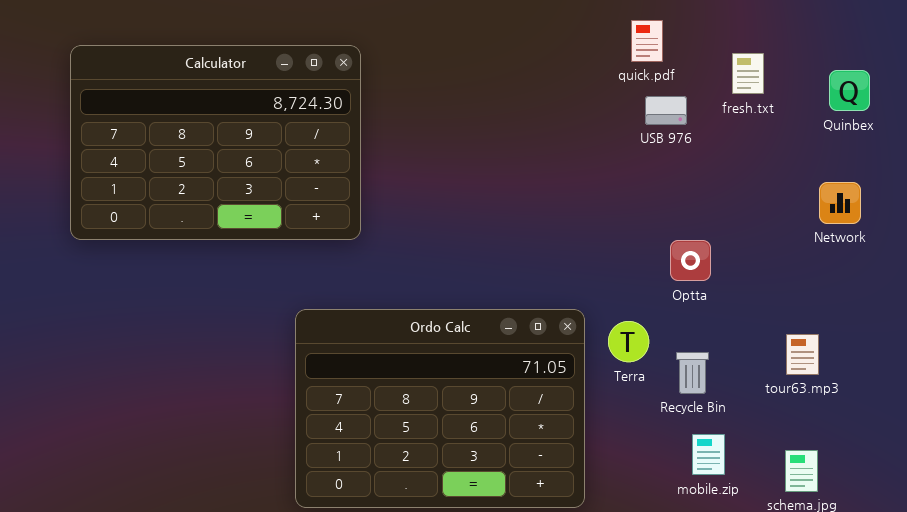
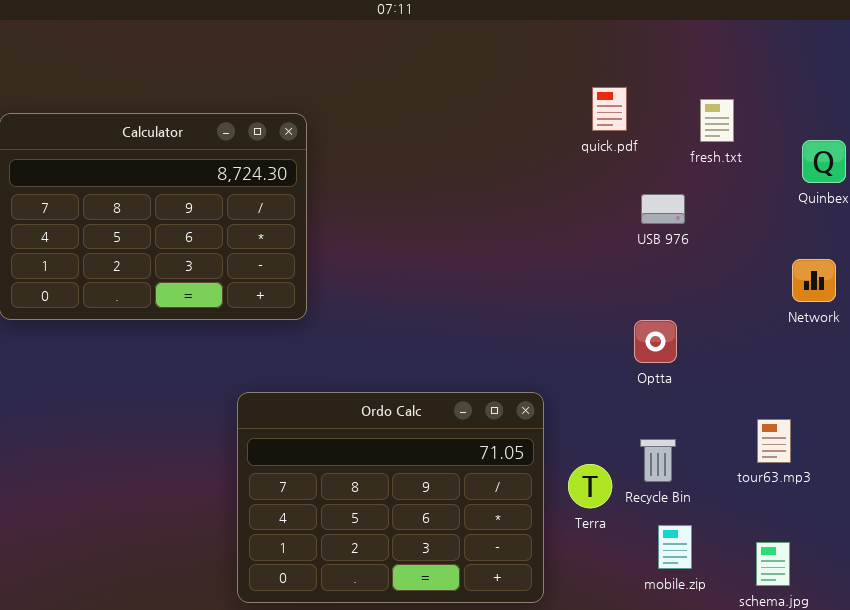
fresh.txt: [732,53,764,94] -> [700,99,734,142], moved
USB 976: [645,96,687,125] -> [641,194,685,224], moved
Terra: [608,321,649,362] -> [568,464,612,508], moved

